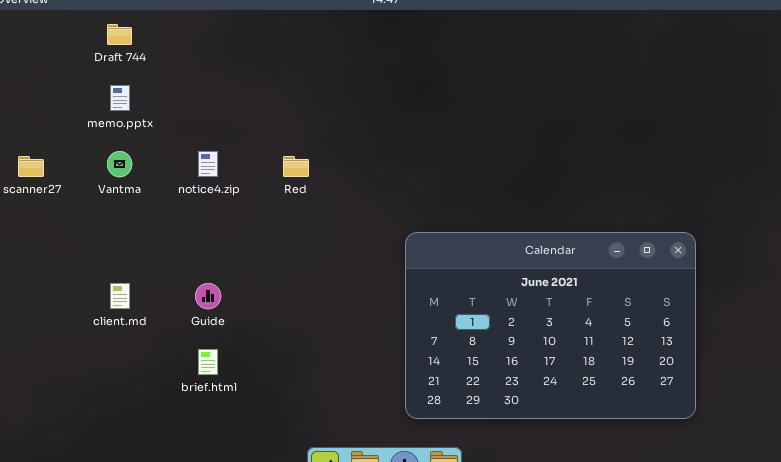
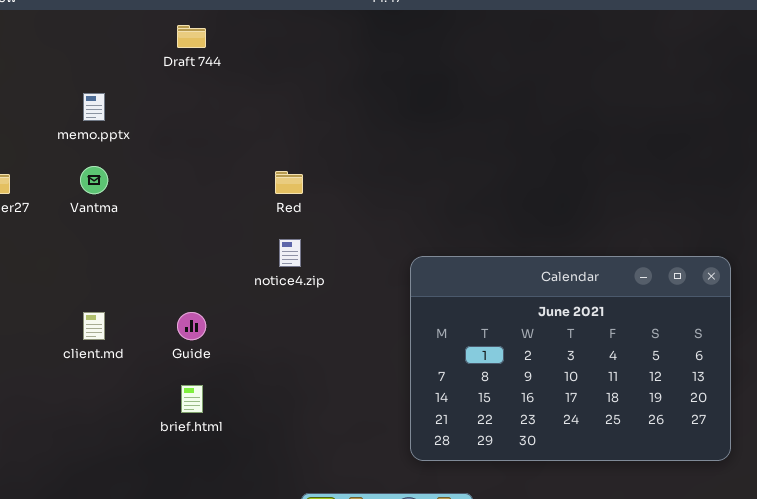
Draft 744: [107,24,132,45] -> [177,25,206,48], moved
notice4.zip: [198,151,218,177] -> [279,239,301,267], moved

